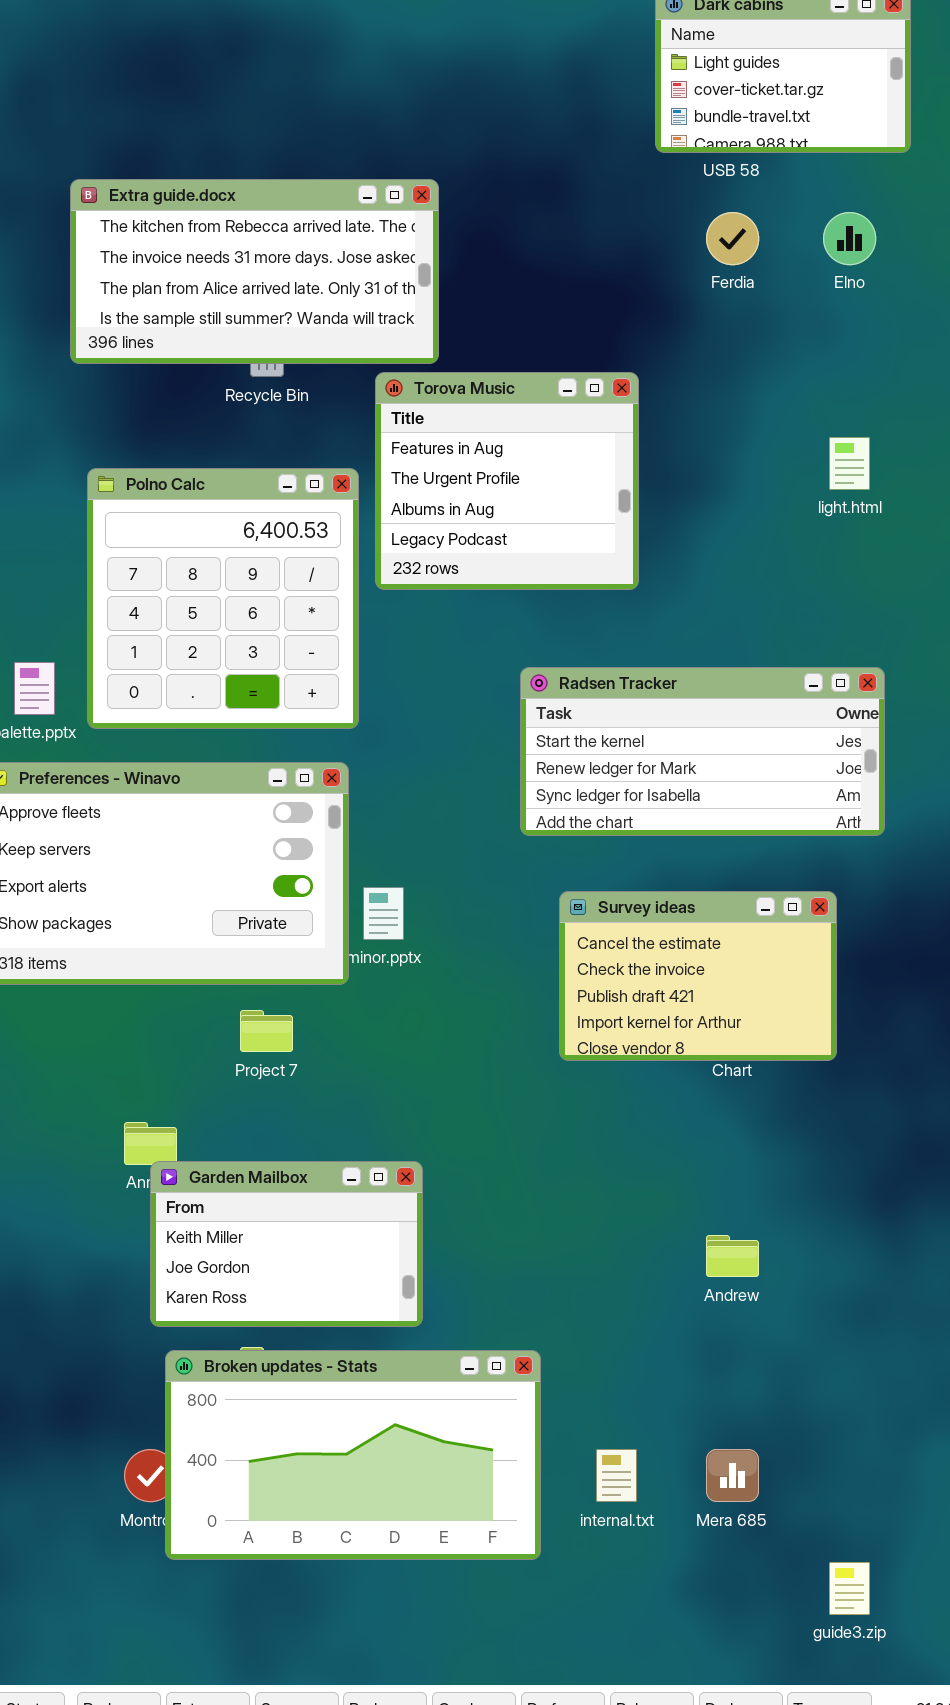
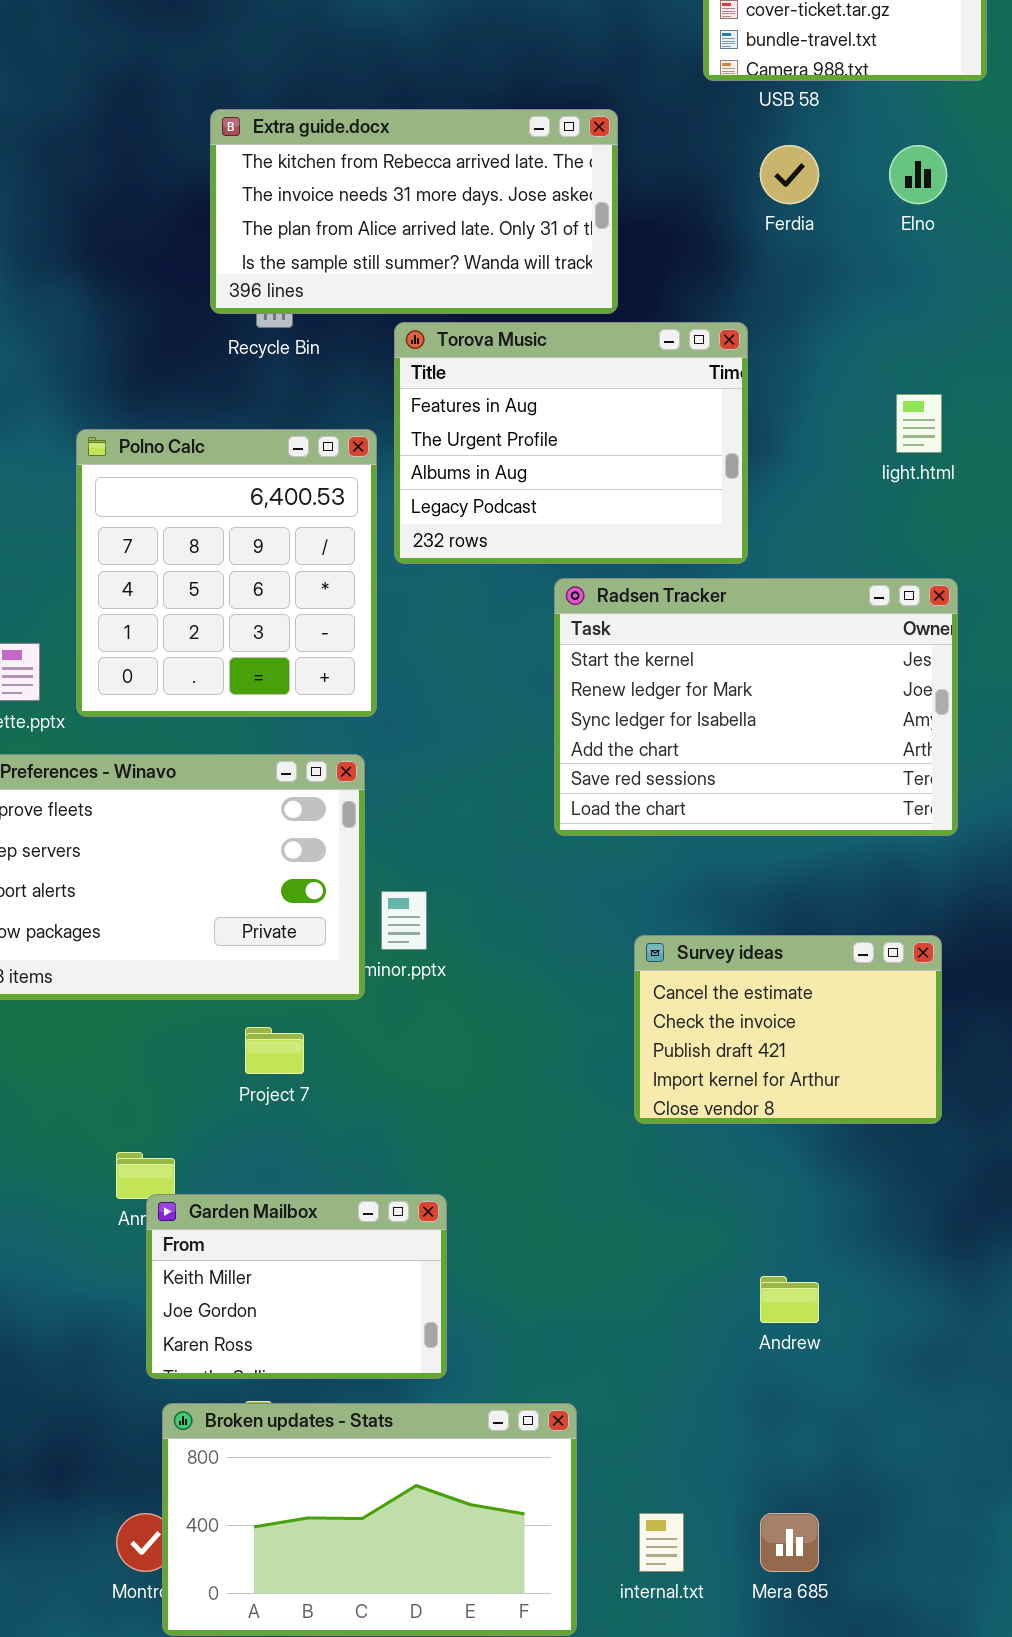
Extra guide.docx: [70,179,439,364] -> [210,109,618,314], moved
Torova Music: [375,372,639,590] -> [394,322,748,564], resized
Radsen Tracker: [520,667,885,836] -> [554,578,958,836], resized
Survey ideas: [559,891,837,1061] -> [634,935,942,1124], moved

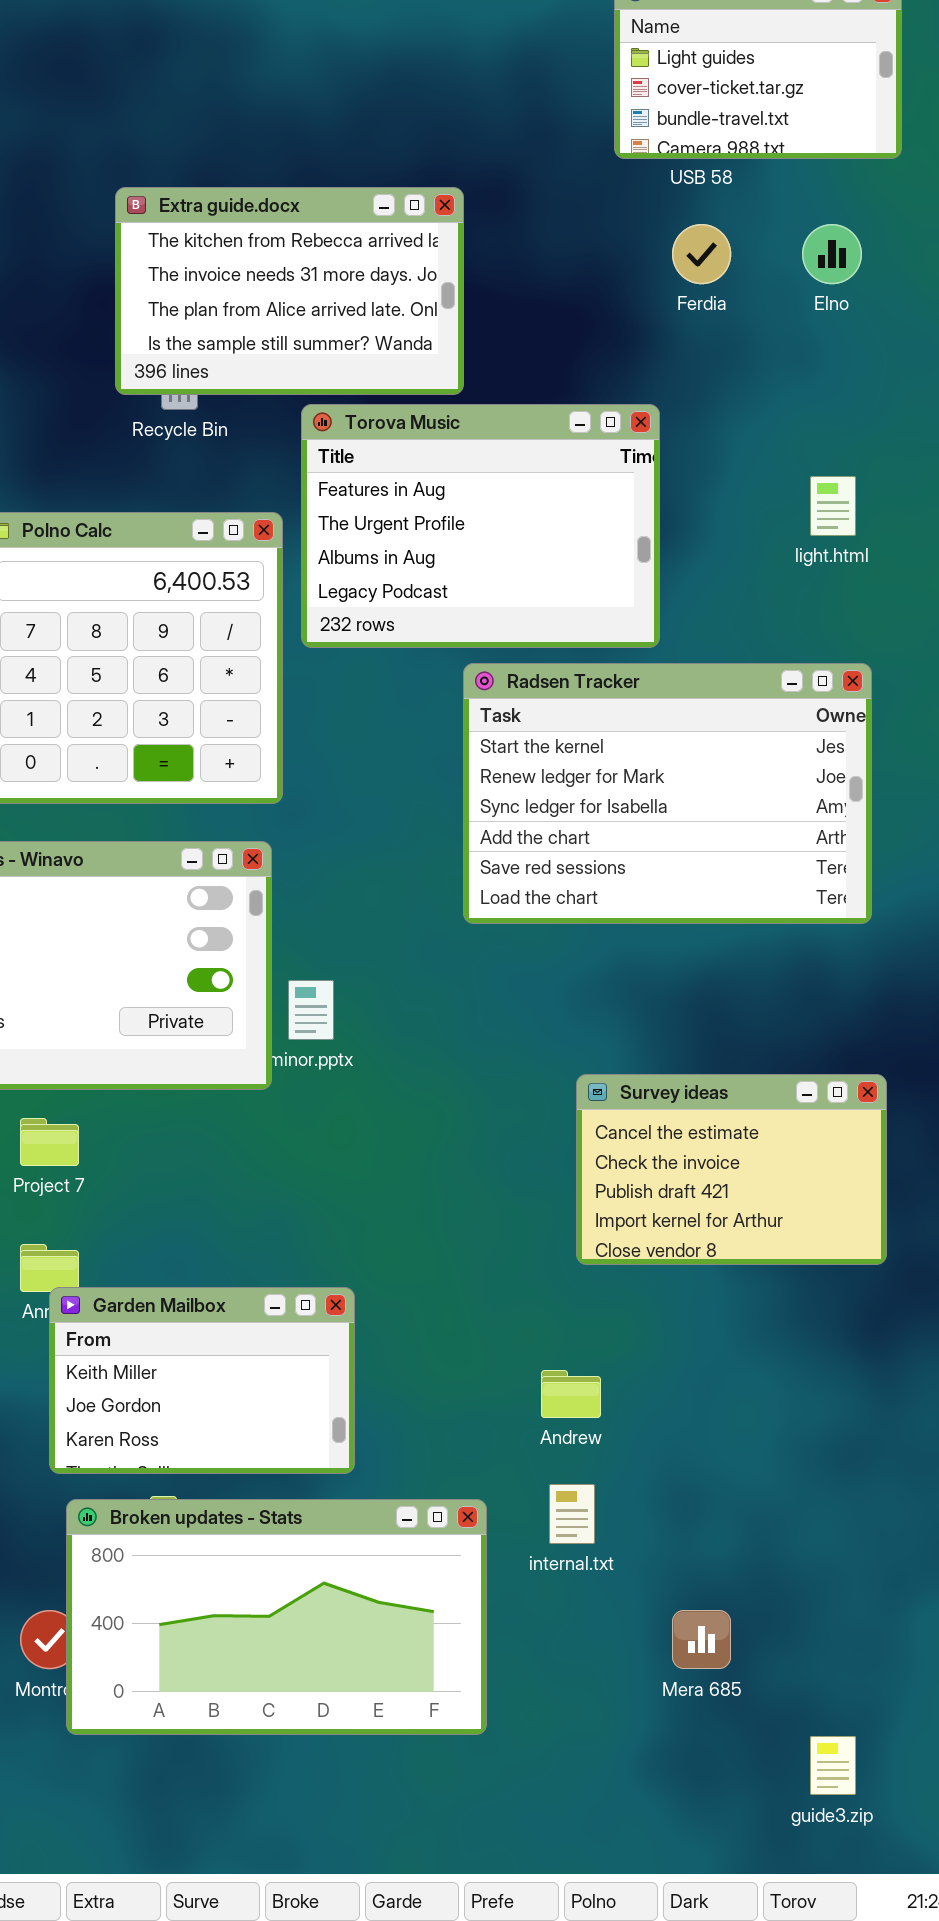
Extra guide.docx: [210,109,618,314] -> [115,187,464,395], resized
Survey ideas: [634,935,942,1124] -> [576,1074,887,1265], moved
Project 7: [245,1027,304,1074] -> [20,1118,79,1166], moved
Andrew: [760,1276,819,1323] -> [541,1370,601,1418], moved
internal.txt: [639,1513,684,1572] -> [549,1484,595,1544], moved

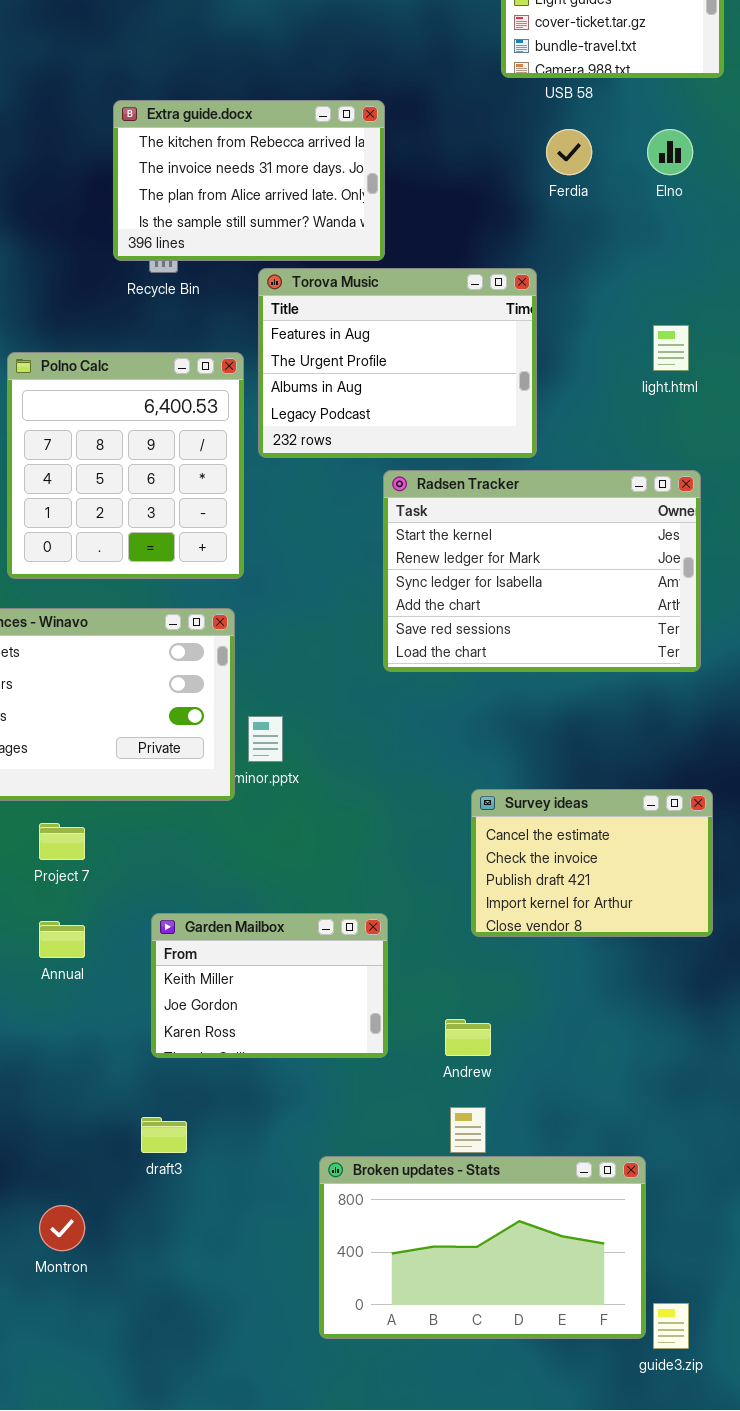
Garden Mailbox: [49,1287,355,1474] -> [151,913,388,1058], moved
Broken updates - Stats: [66,1499,487,1735] -> [319,1156,646,1339], moved

